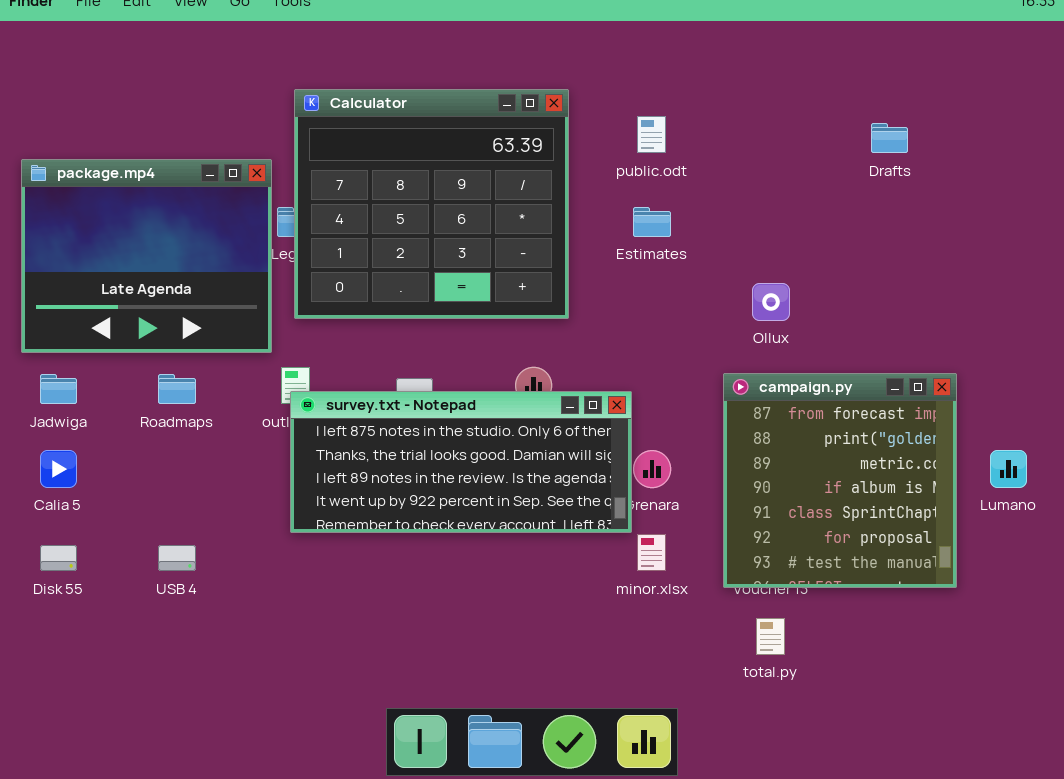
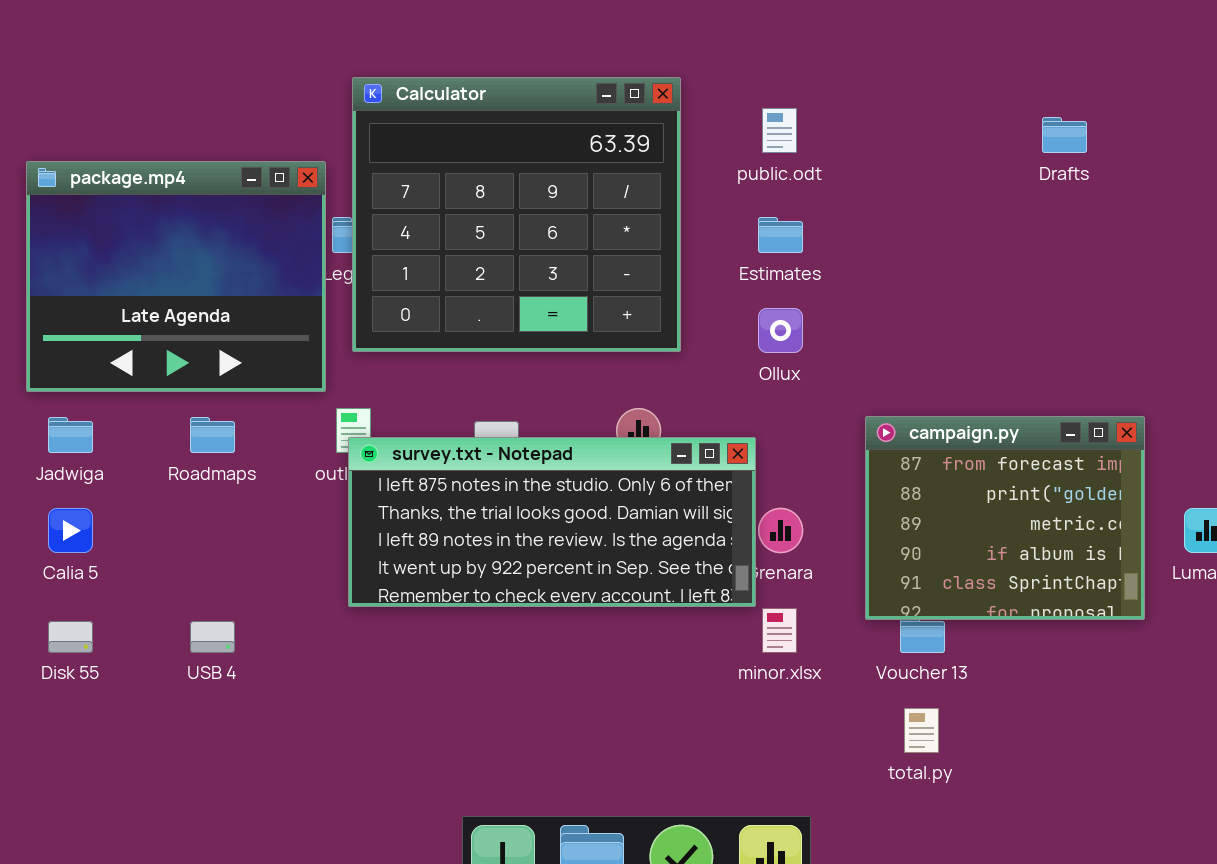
Ollux: [752,283,790,321] -> [758,308,803,353], moved
campaign.py: [723,373,957,588] -> [865,416,1145,620], resized

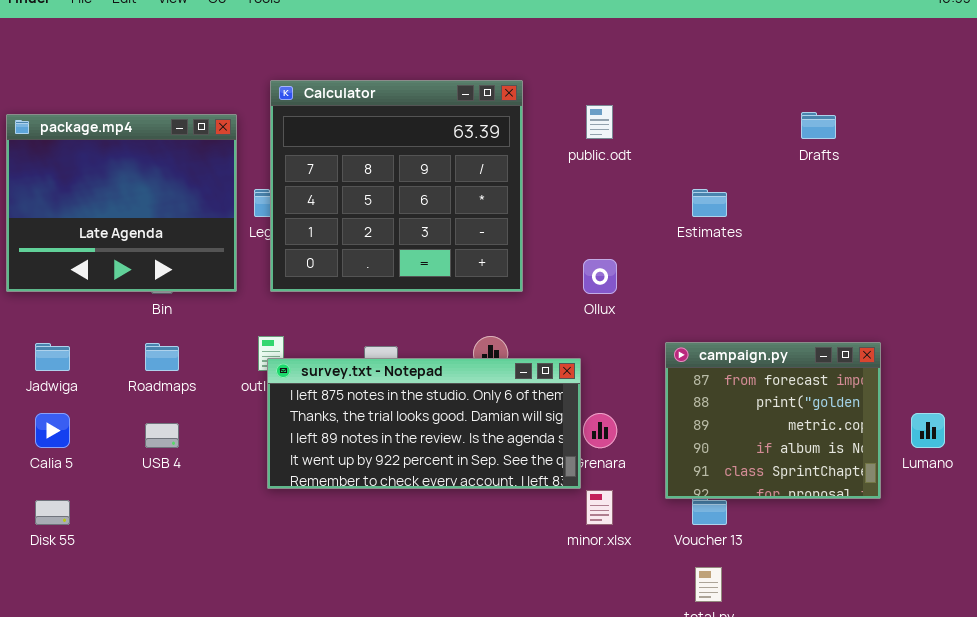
package.mp4: [26,161,326,392] -> [6,114,237,292], moved
Estimates: [758,217,803,253] -> [692,189,727,217], moved
USB 4: [190,621,235,653] -> [145,423,179,448], moved

